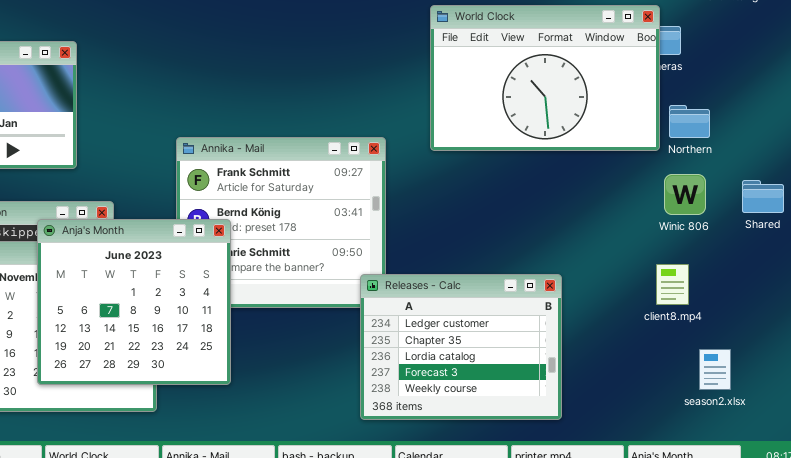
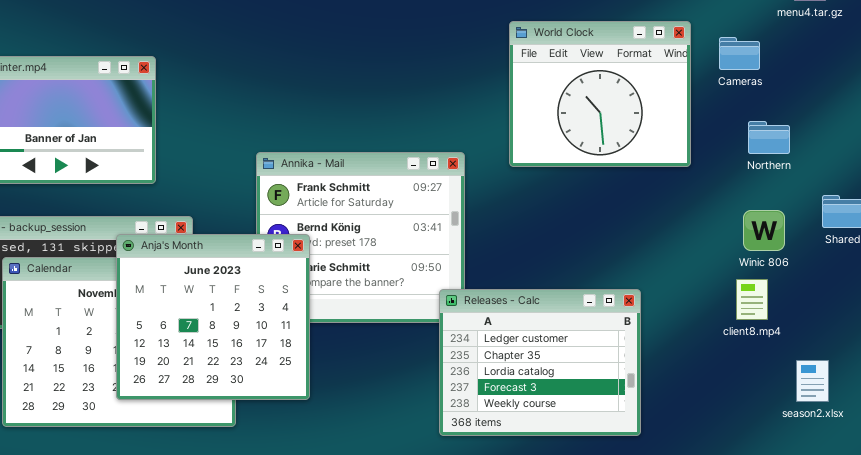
World Clock: [430,5,660,151] -> [509,21,691,167], resized
Winic 806: [664,174,706,215] -> [743,210,785,251], moved
season2.xlsx: [699,349,731,390] -> [796,360,829,402], moved

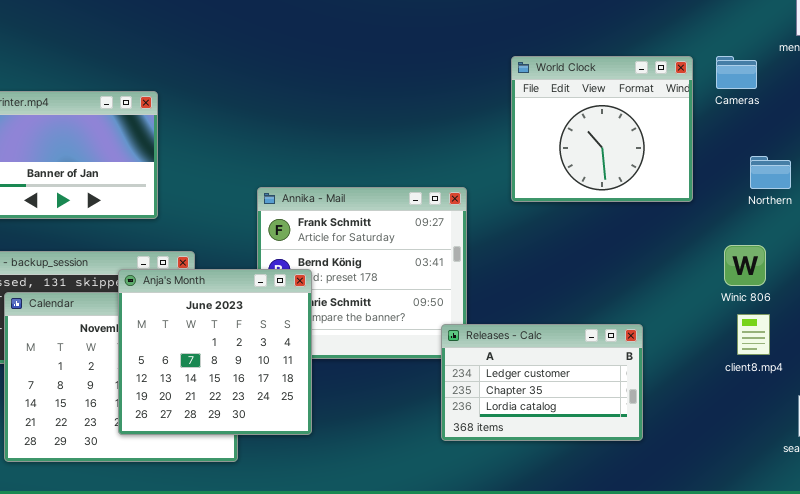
Cameras: [719,37,760,70] -> [716,56,757,89], moved
Winic 806: [743,210,785,251] -> [724,245,766,286], moved
Releases - Calc: [439,289,641,436] -> [441,324,643,441], resized

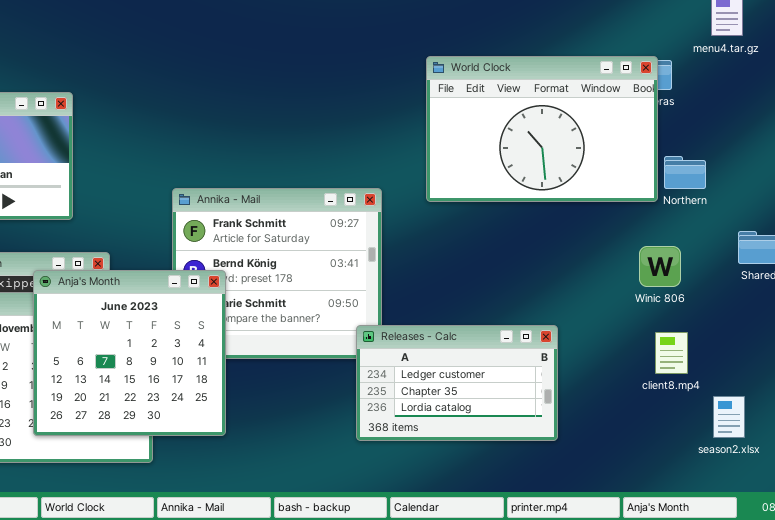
World Clock: [511,56,693,202] -> [426,56,658,202], resized
client8.mp4: [737,314,770,355] -> [655,332,688,374], moved

